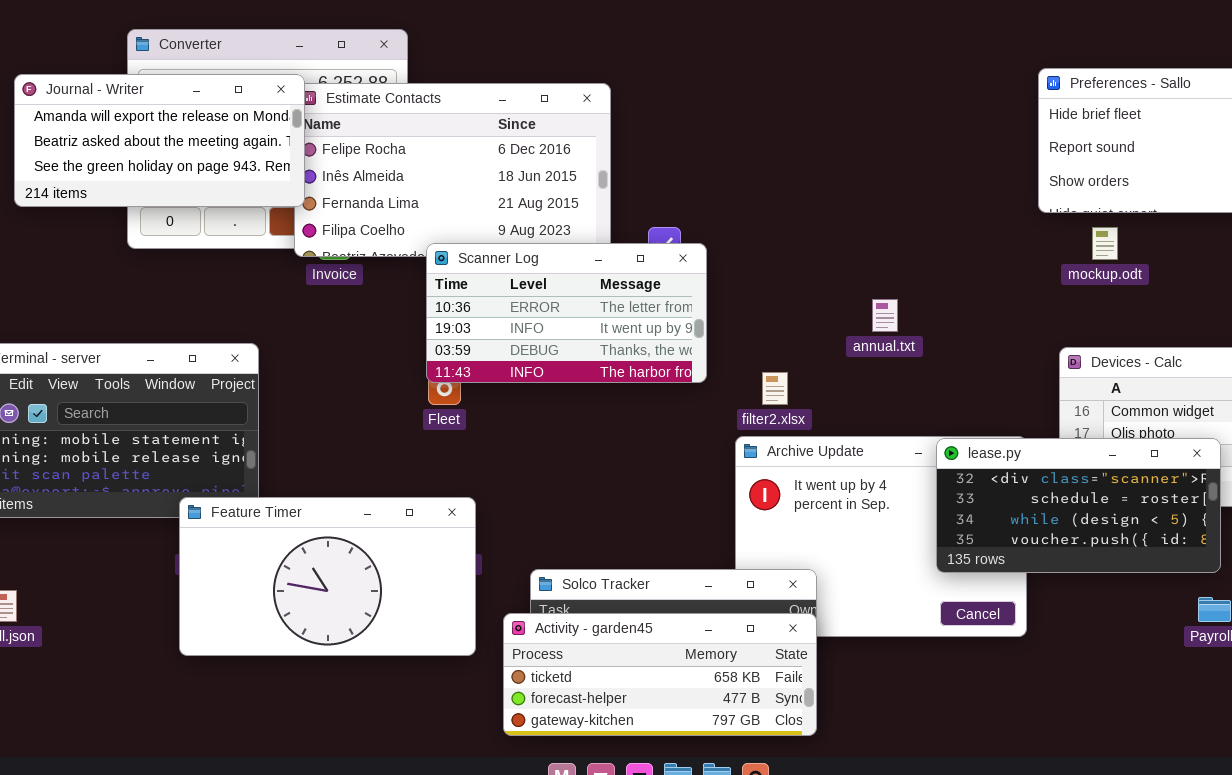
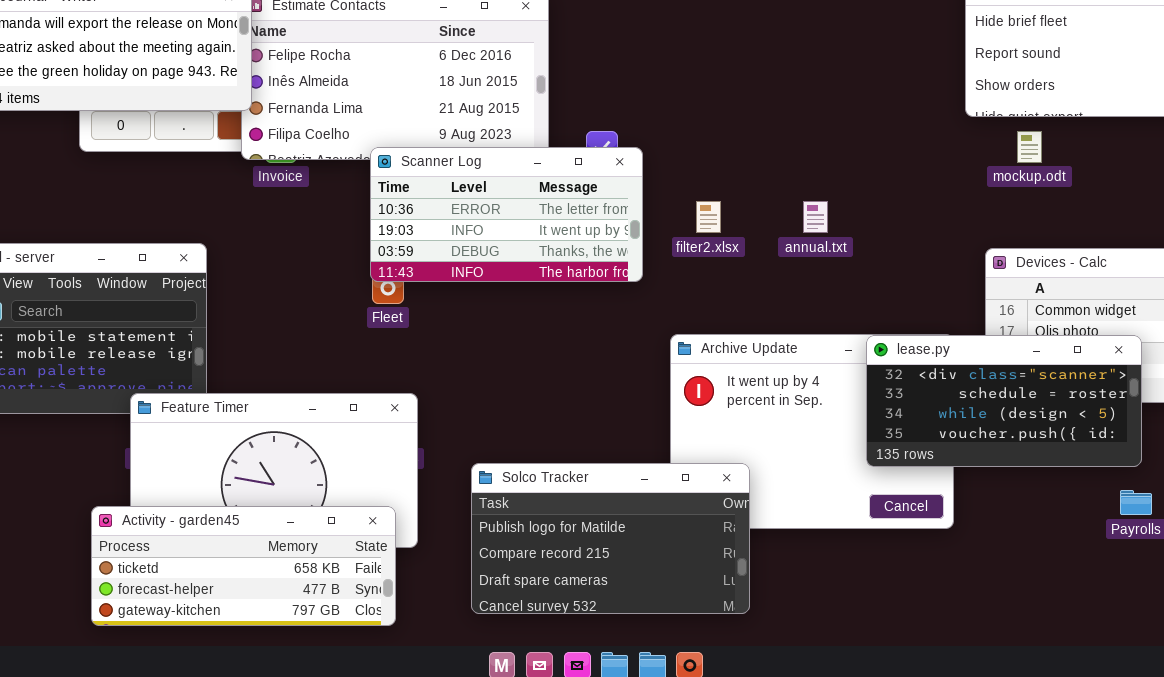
filter2.xlsx: [762,372,788,405] -> [696,201,721,233], moved
Activity - garden45: [503,613,817,736] -> [91,506,396,626], moved

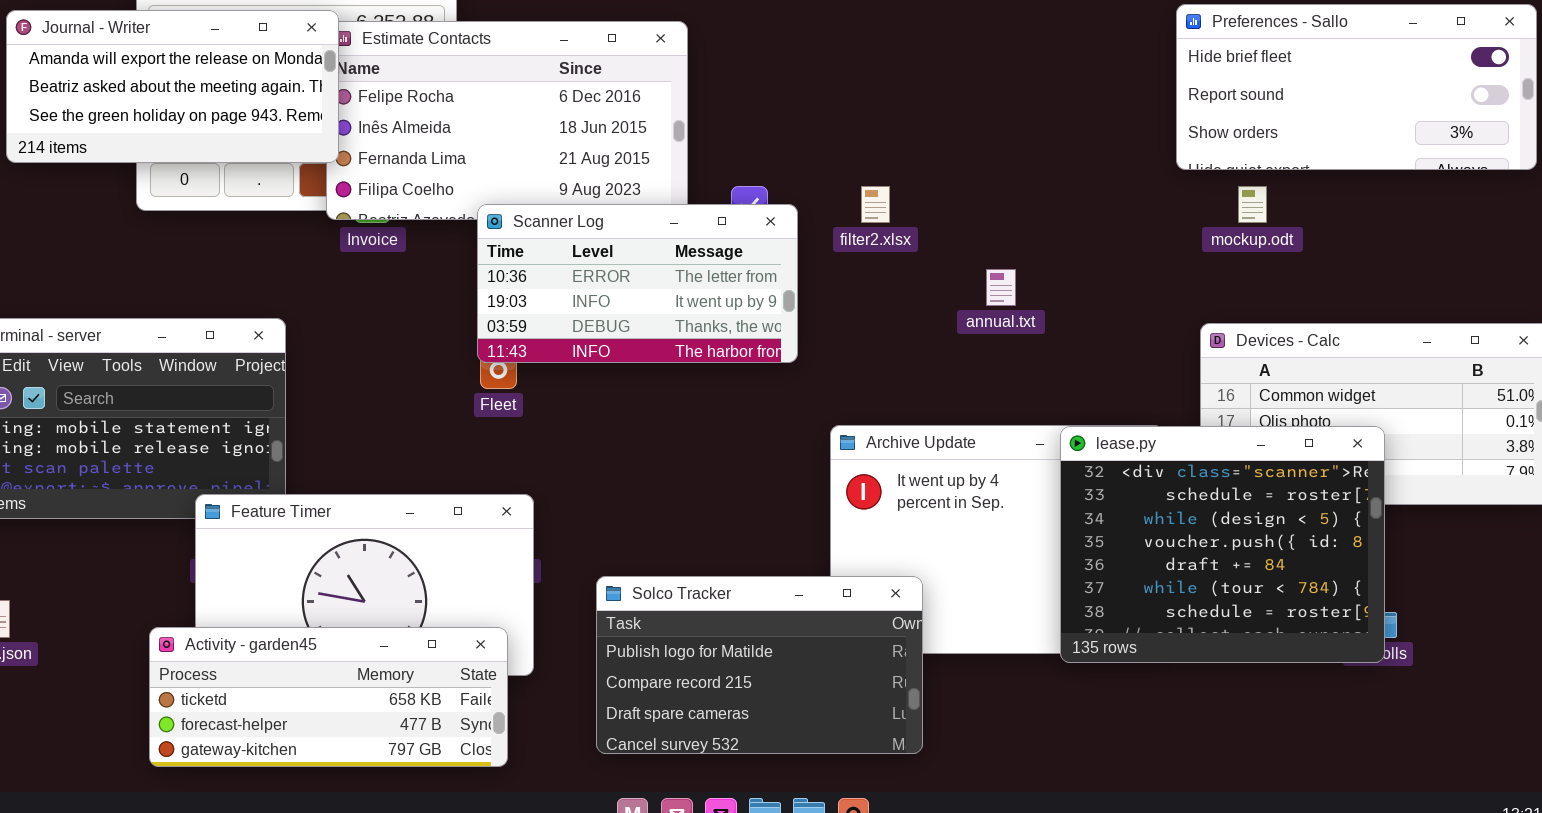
filter2.xlsx: [696,201,721,233] -> [861,186,890,223], moved
lease.py: [866,335,1142,467] -> [1060,426,1385,663], resized

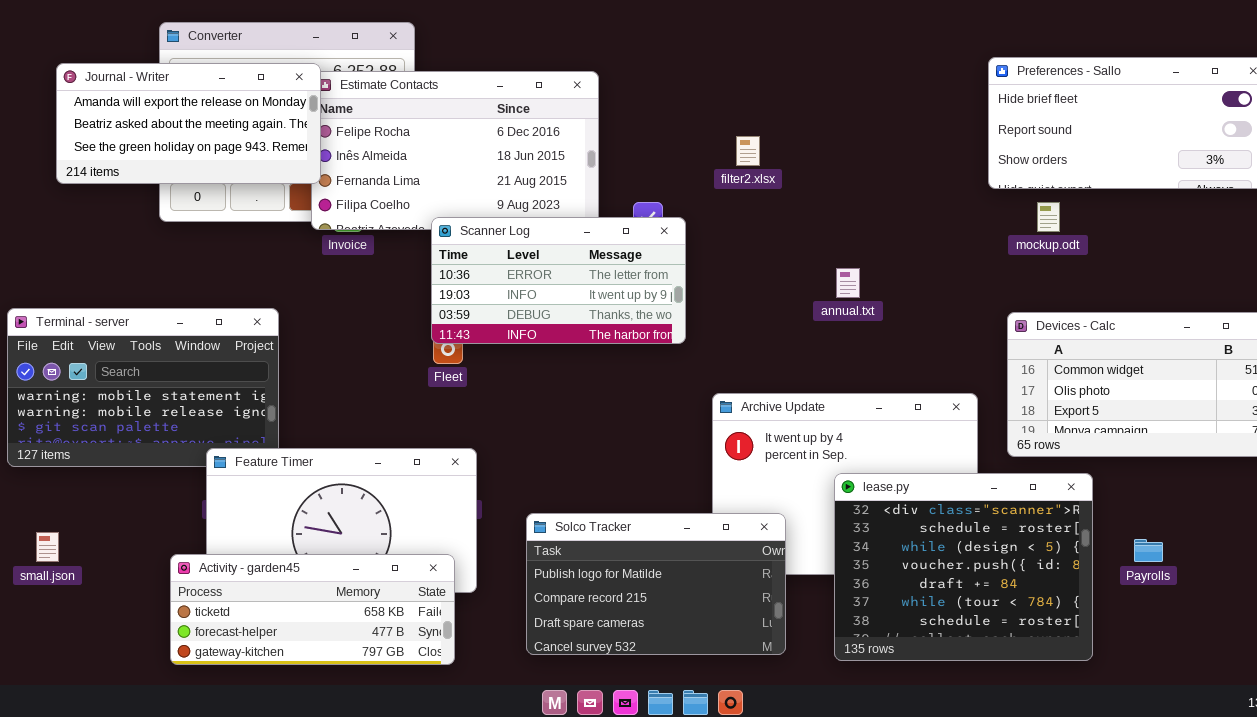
filter2.xlsx: [861,186,890,223] -> [736,136,760,166], moved
lease.py: [1060,426,1385,663] -> [834,473,1093,661], moved

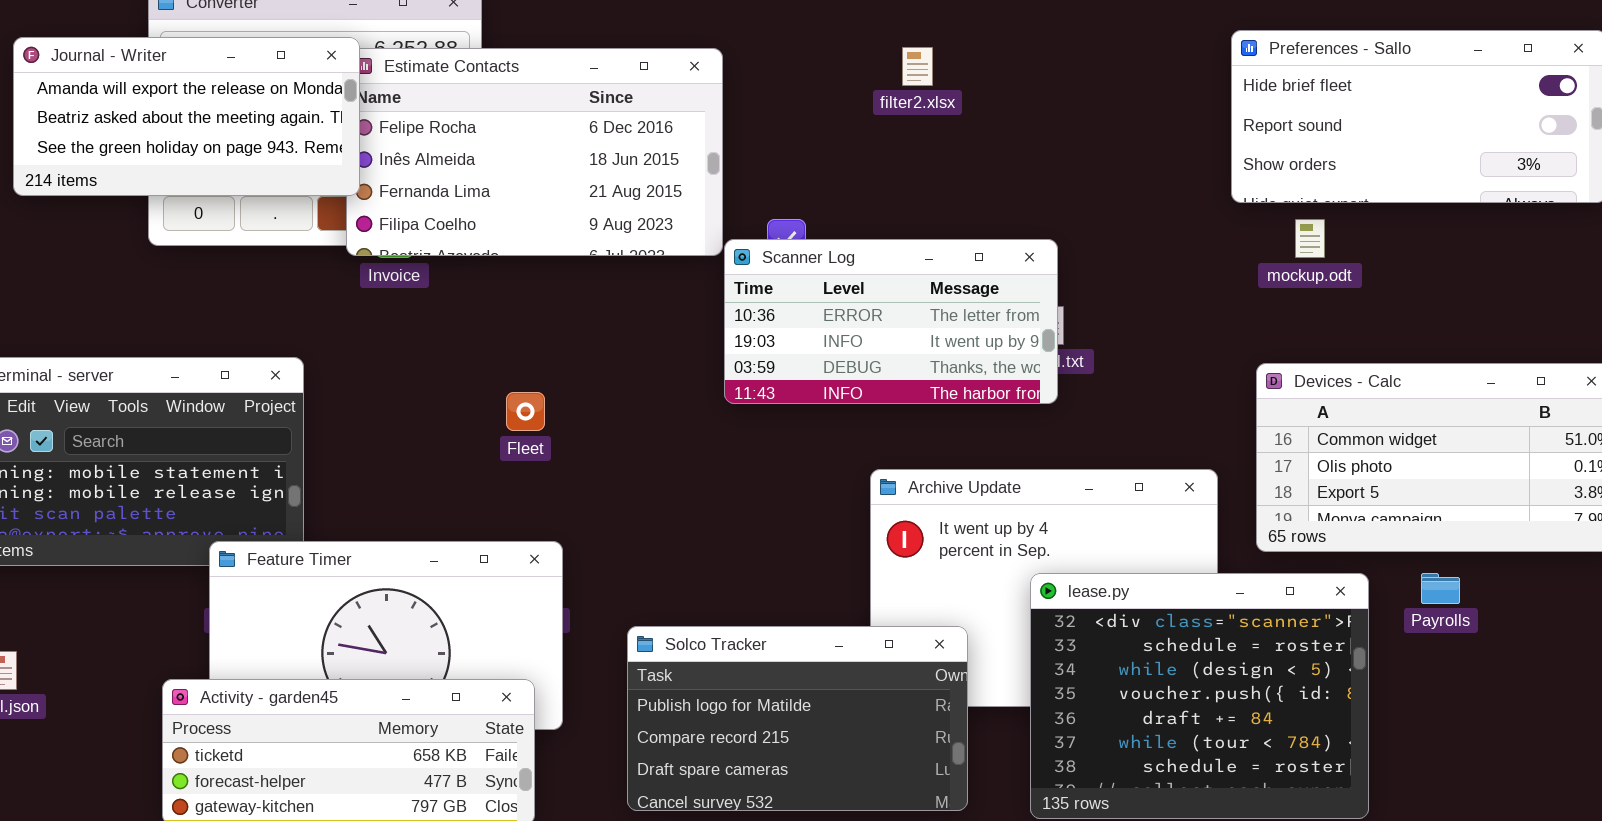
filter2.xlsx: [736,136,760,166] -> [902,47,933,86], moved
Scanner Log: [431,217,686,344] -> [724,239,1058,404], moved
Payrolls: [1134,539,1163,562] -> [1421,573,1460,604], moved

